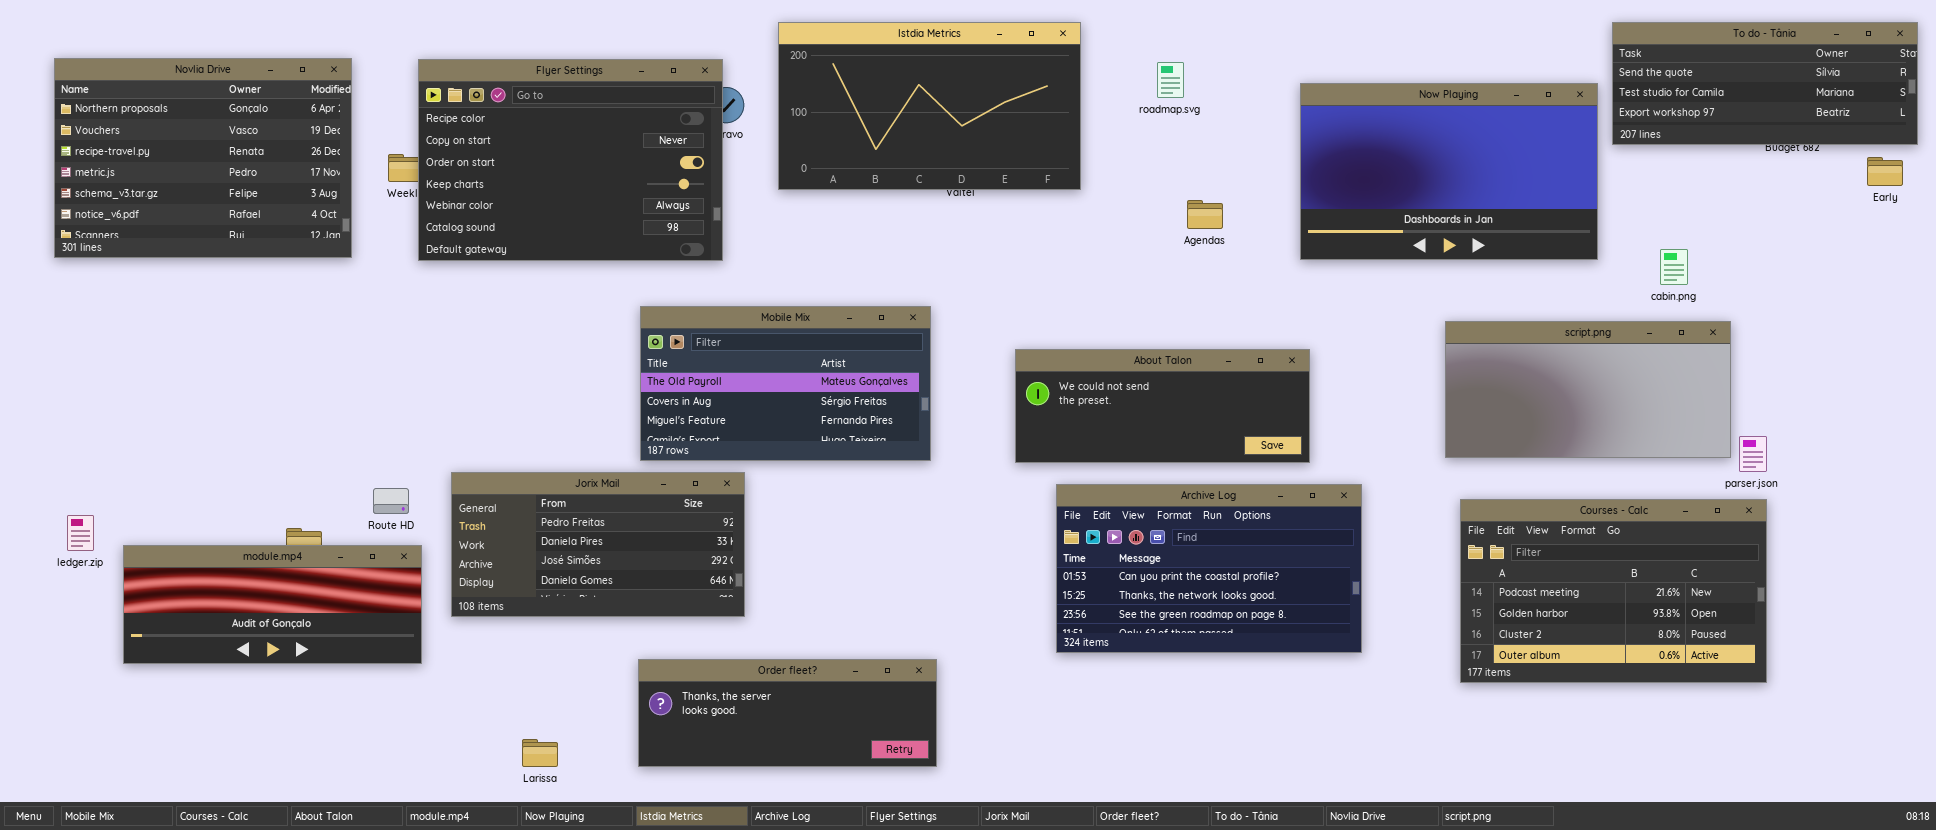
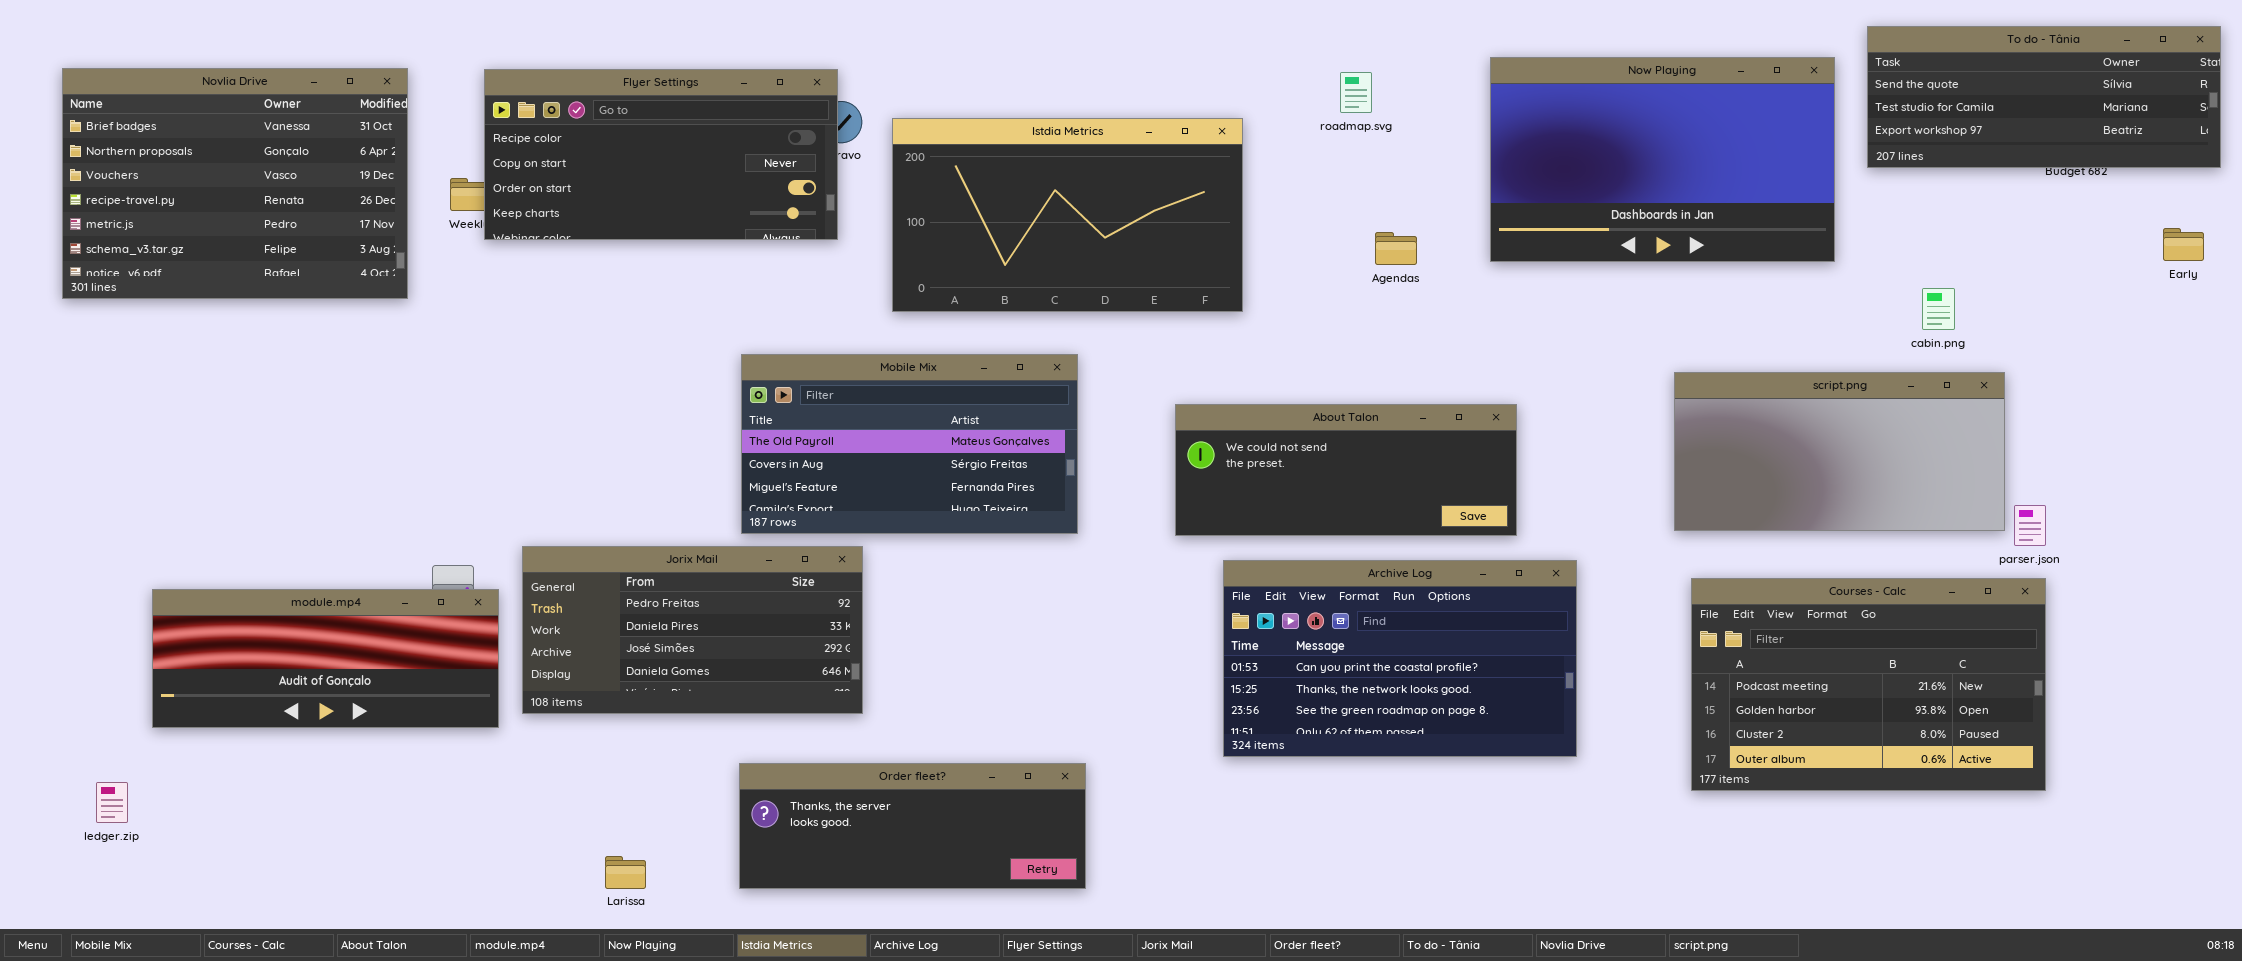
Istdia Metrics: [778,22,1081,190] -> [892,118,1243,312], moved
Novlia Drive: [54,58,352,258] -> [62,68,408,299], scrolled up 1 row
Flyer Settings: [418,59,723,261] -> [484,69,838,240], resized
Now Playing: [1300,83,1598,260] -> [1490,57,1835,262], moved
Early: [1867,157,1903,186] -> [2163,228,2204,261], moved
ledger.zip: [67,515,94,551] -> [96,782,128,823], moved
module.mp4: [123,545,422,664] -> [152,589,499,728], moved

